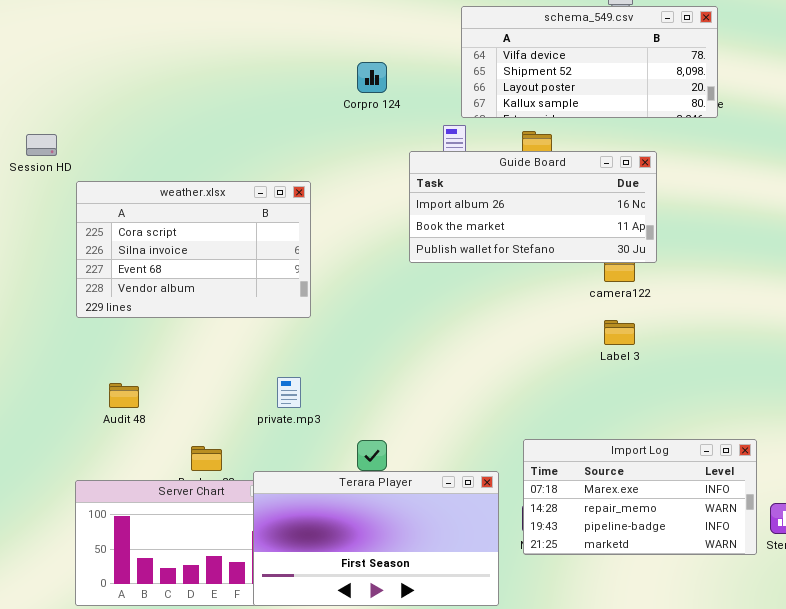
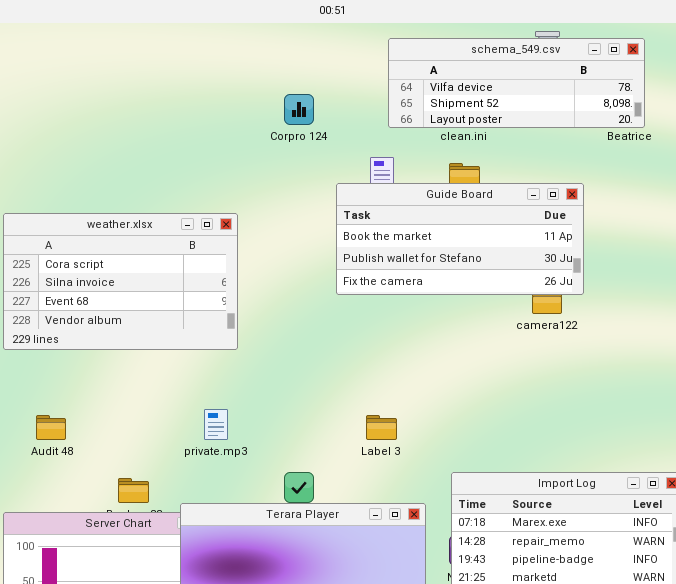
schema_549.csv: [461,6,718,118] -> [388,38,645,128], resized
Guide Board: [409,151,657,263] -> [336,183,584,295], scrolled down 1 row
Label 3: [604,320,635,345] -> [366,415,397,440], moved

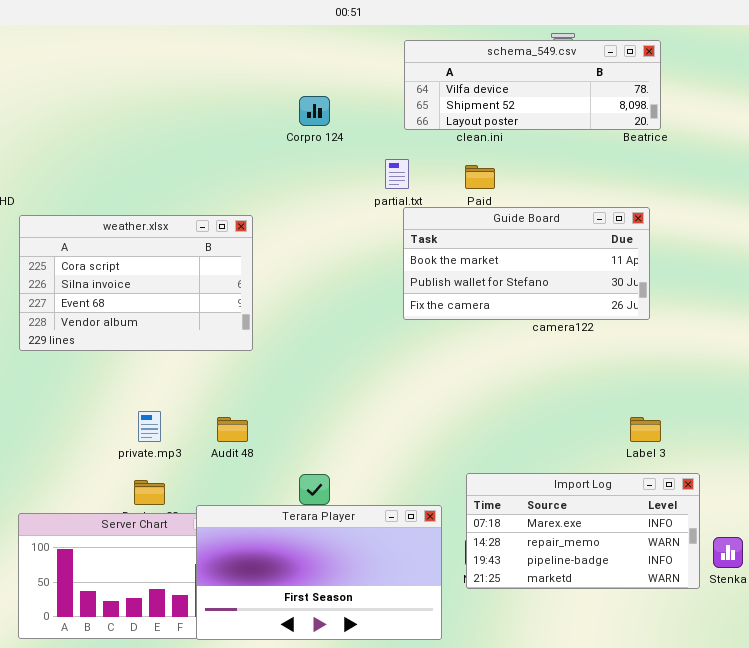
Guide Board: [336,183,584,295] -> [403,207,650,320], moved
private.mp3: [204,409,228,440] -> [138,411,161,442], moved
Audit 48: [36,415,66,440] -> [217,417,248,442], moved
Label 3: [366,415,397,440] -> [630,417,661,442], moved

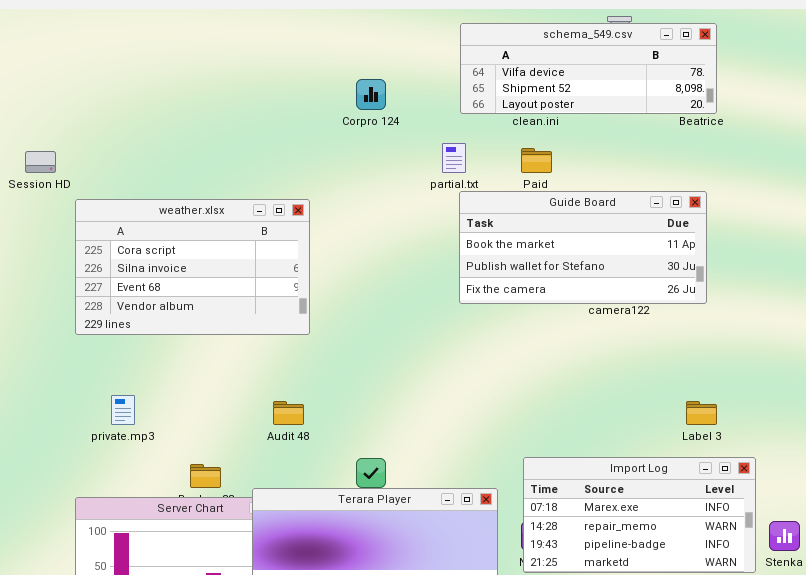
private.mp3: [138,411,161,442] -> [111,395,135,425], moved

